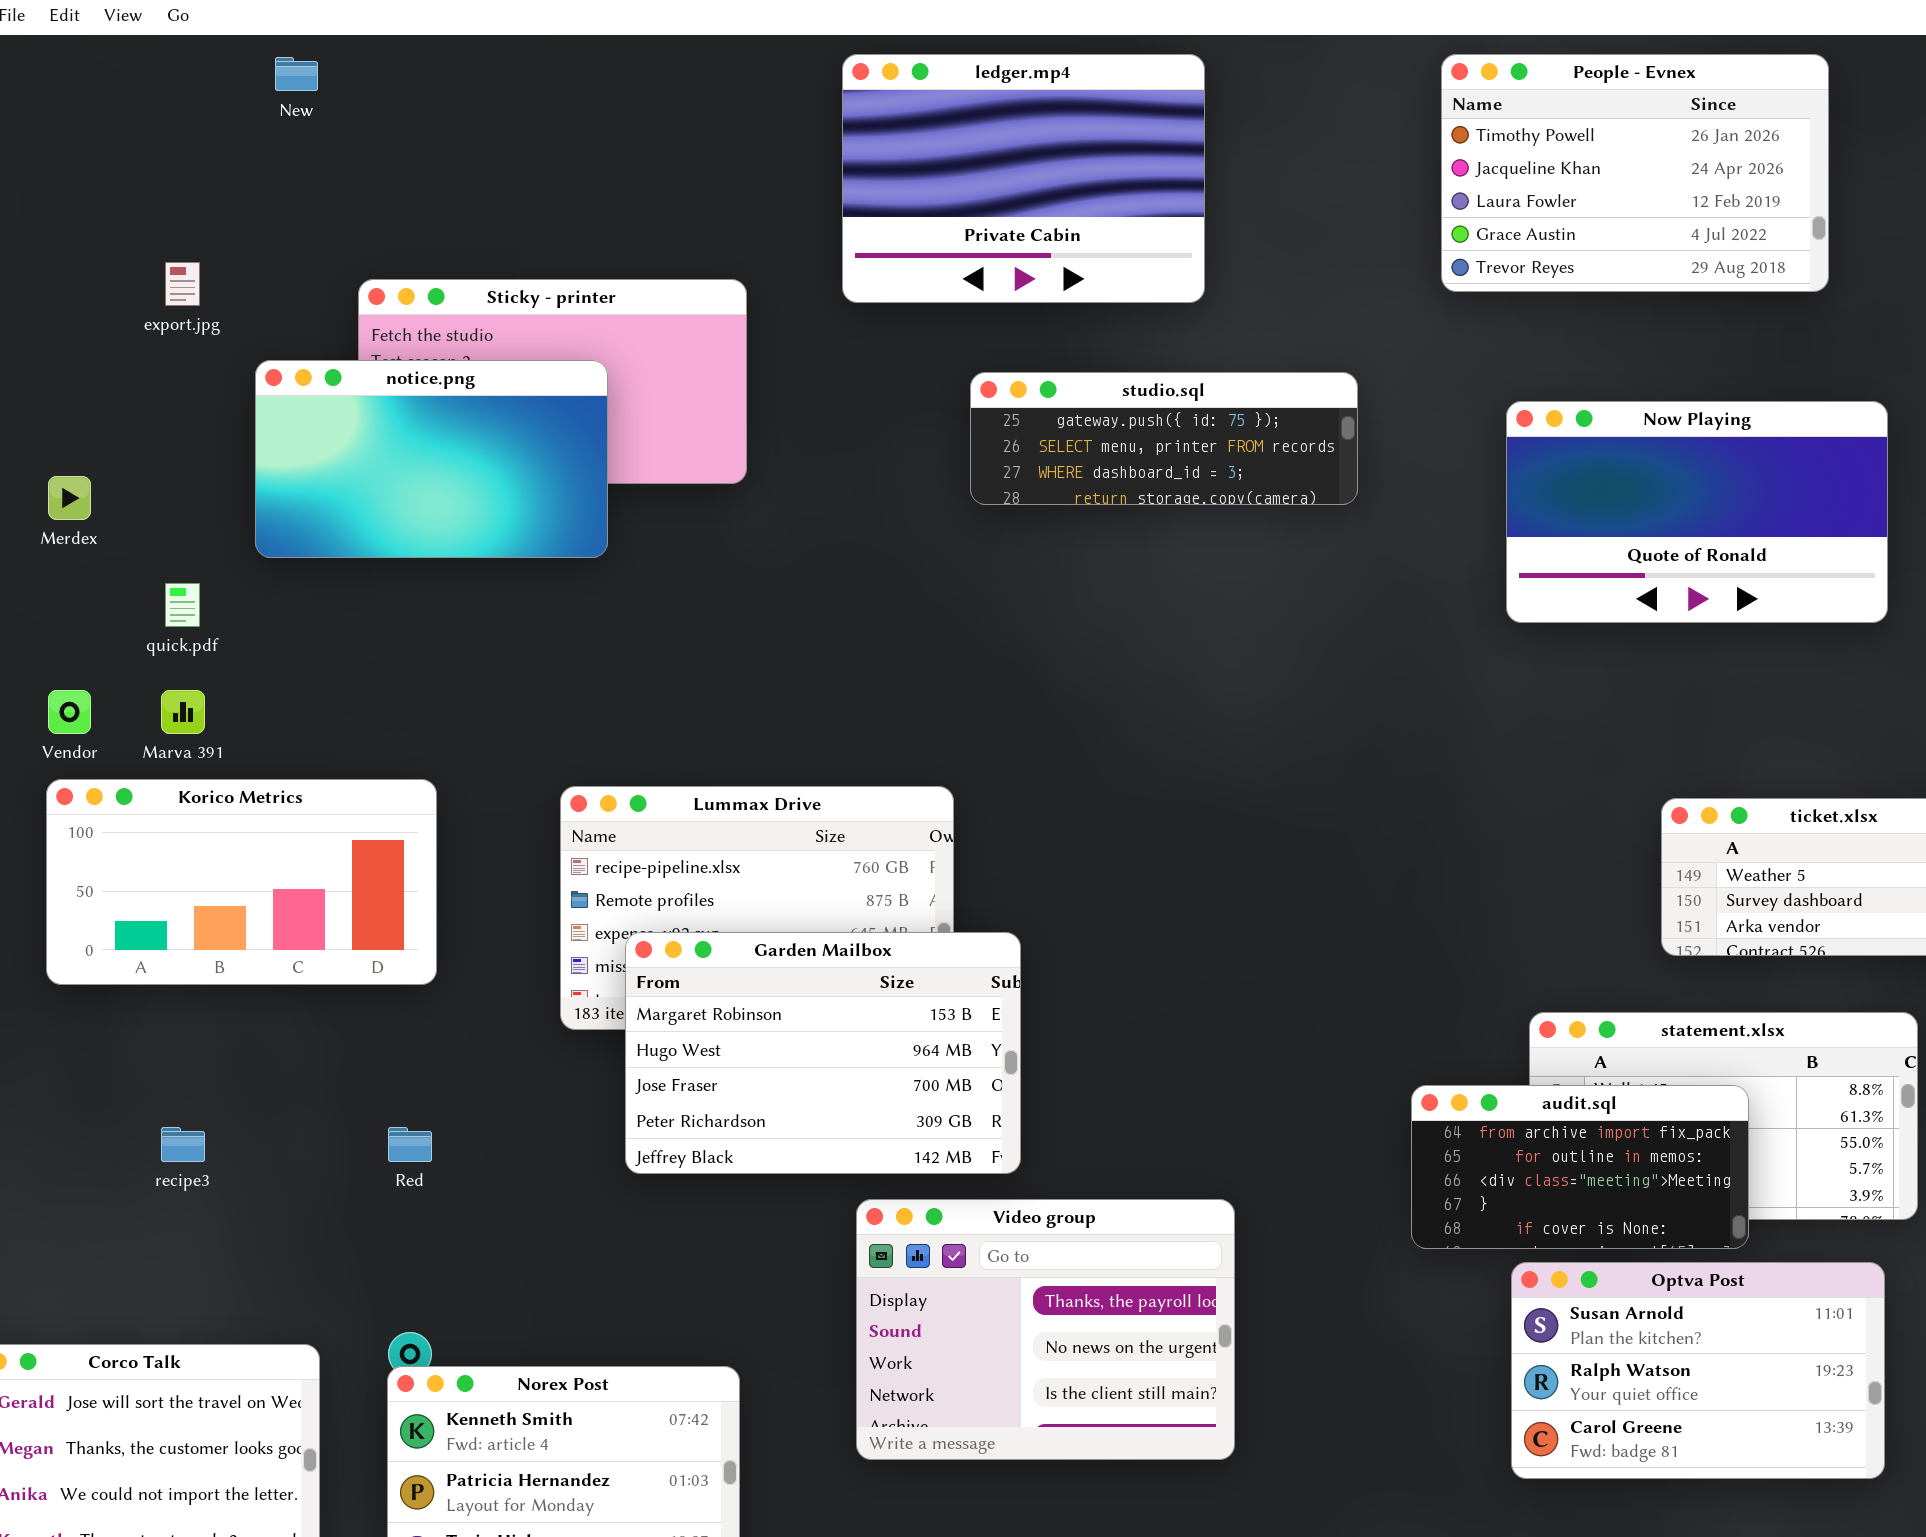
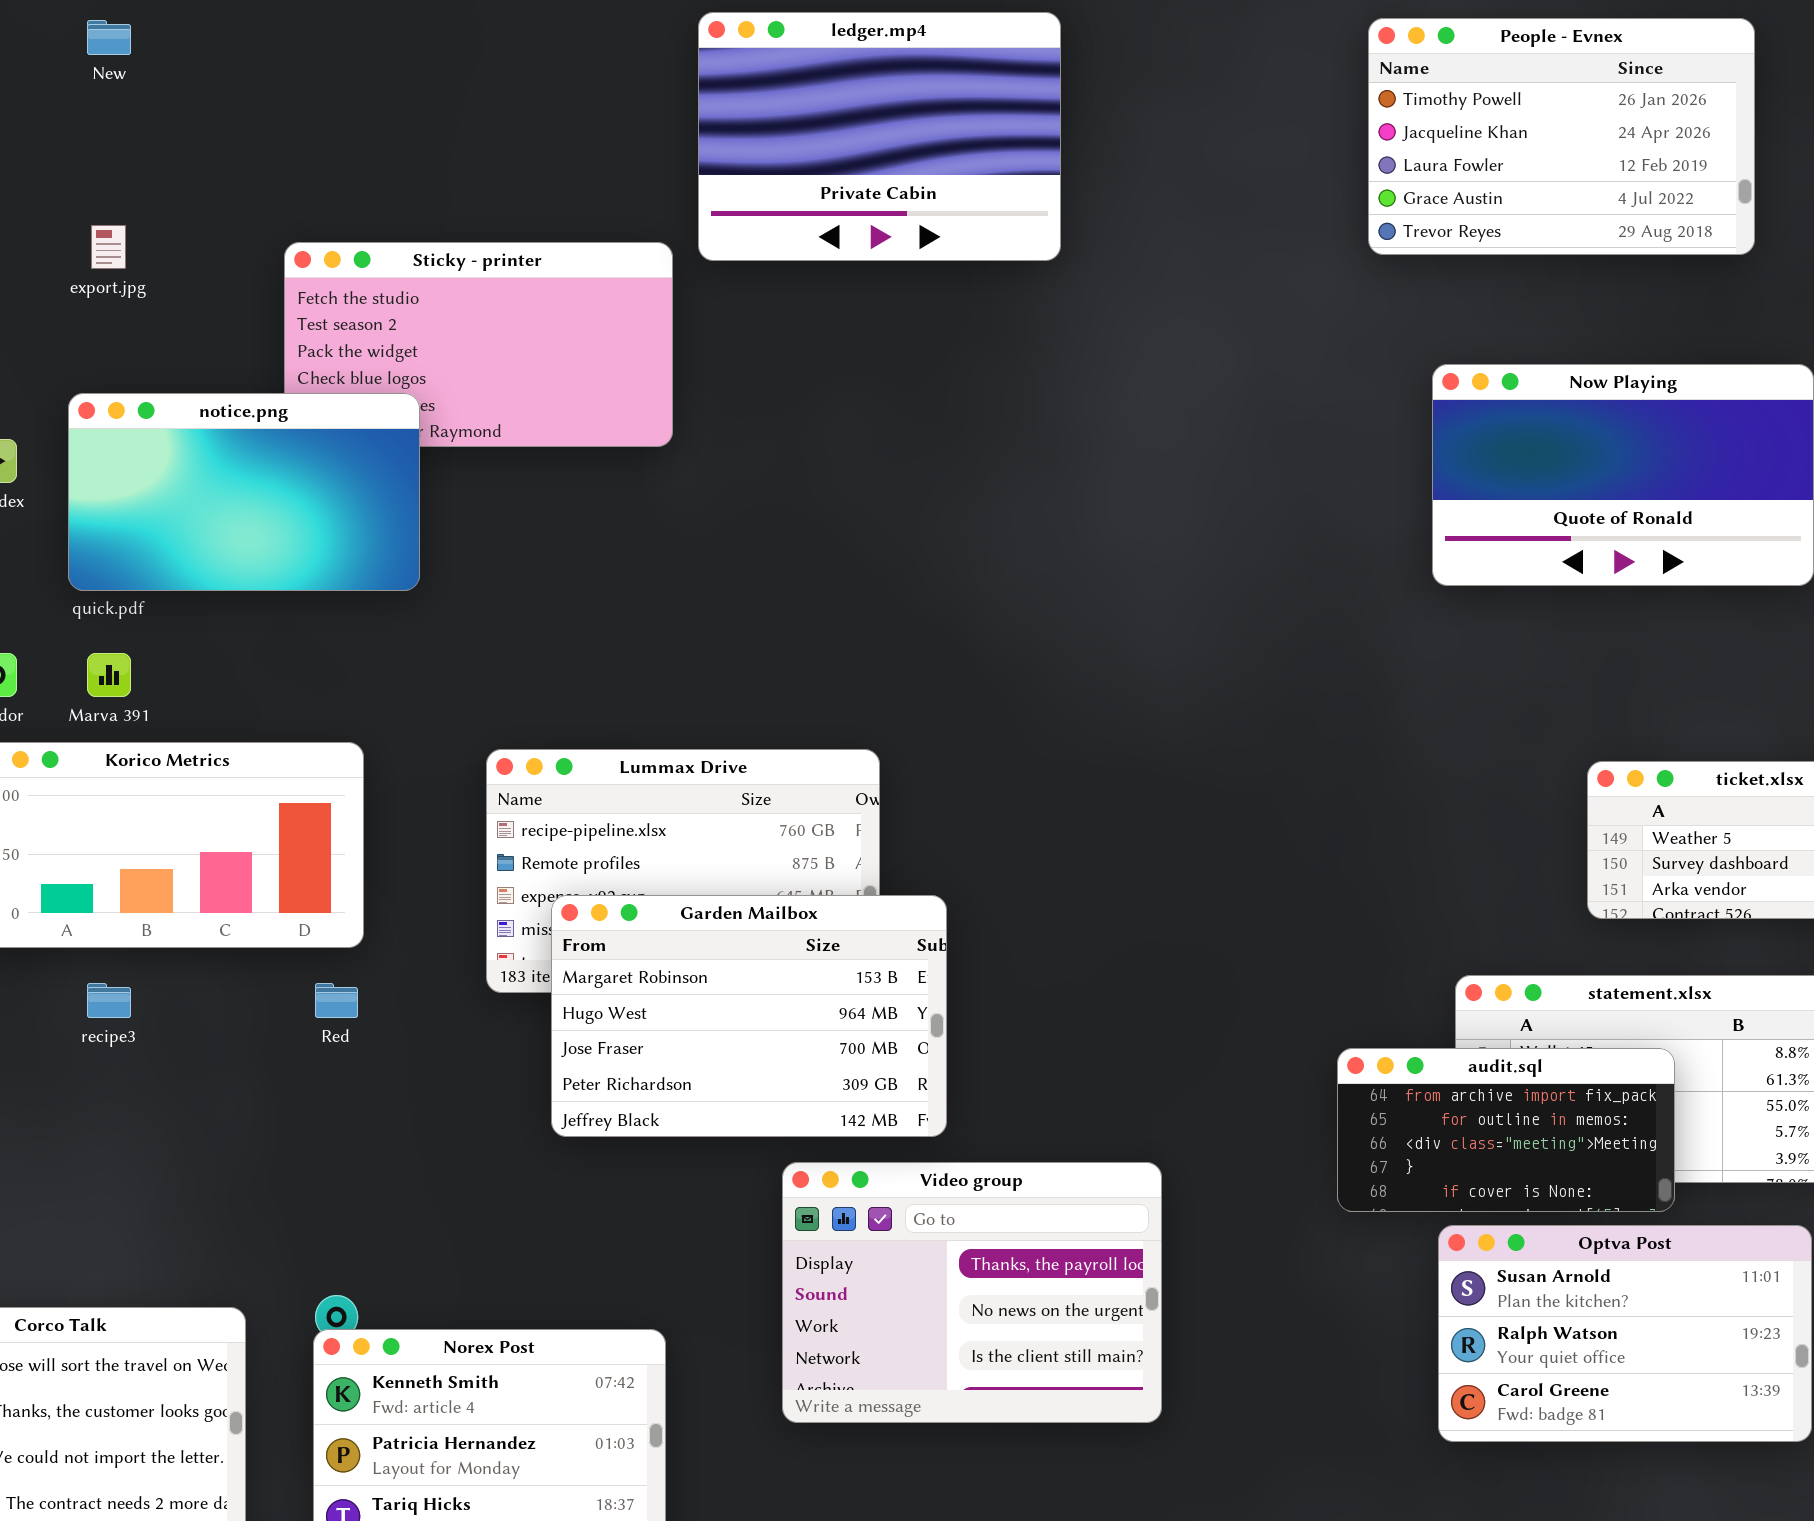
ledger.mp4: [842,54,1205,303] -> [698,12,1061,261], moved
New: [275,57,318,91] -> [87,20,131,55], moved
notice.png: [255,360,608,558] -> [68,393,420,591], moved
studio.sql: [970,372,1358,505] -> none, closed
recipe3: [161,1127,205,1162] -> [87,983,131,1018], moved
Red: [388,1127,432,1162] -> [315,983,358,1018], moved

